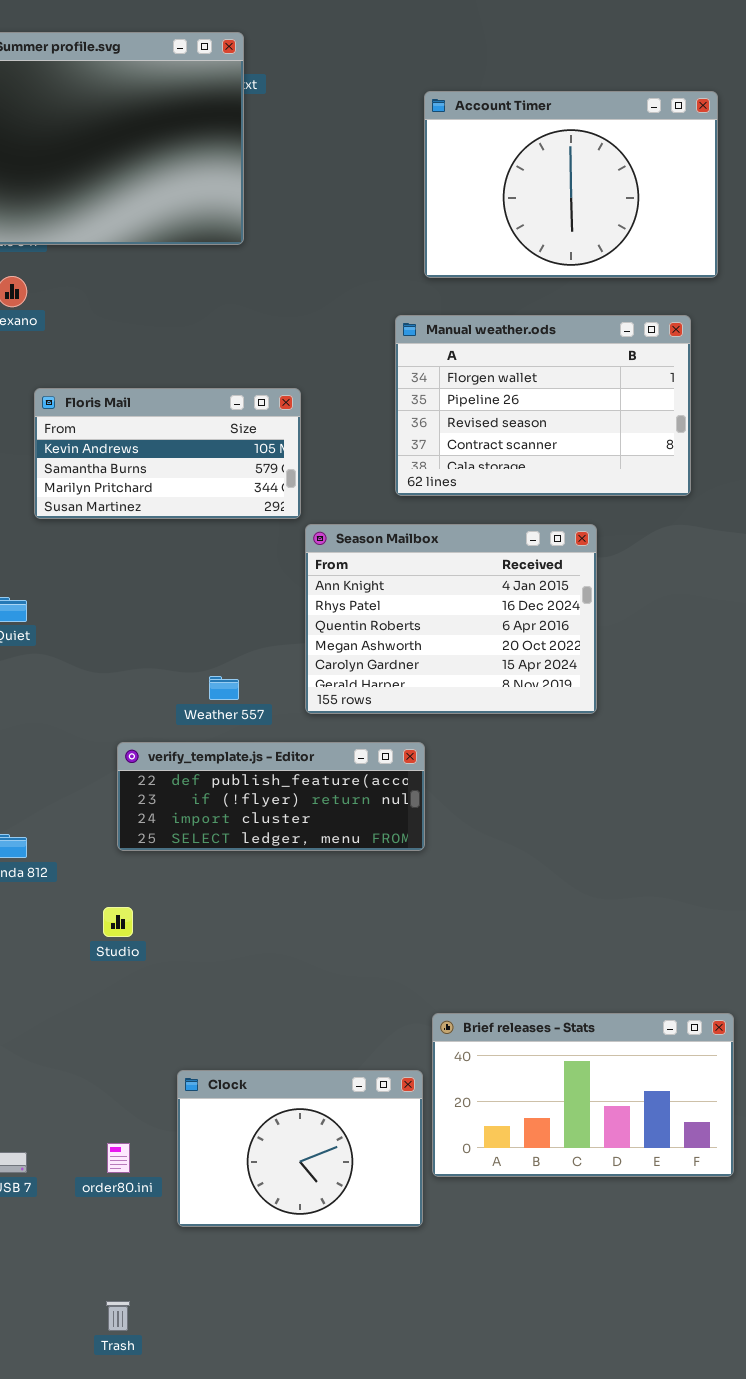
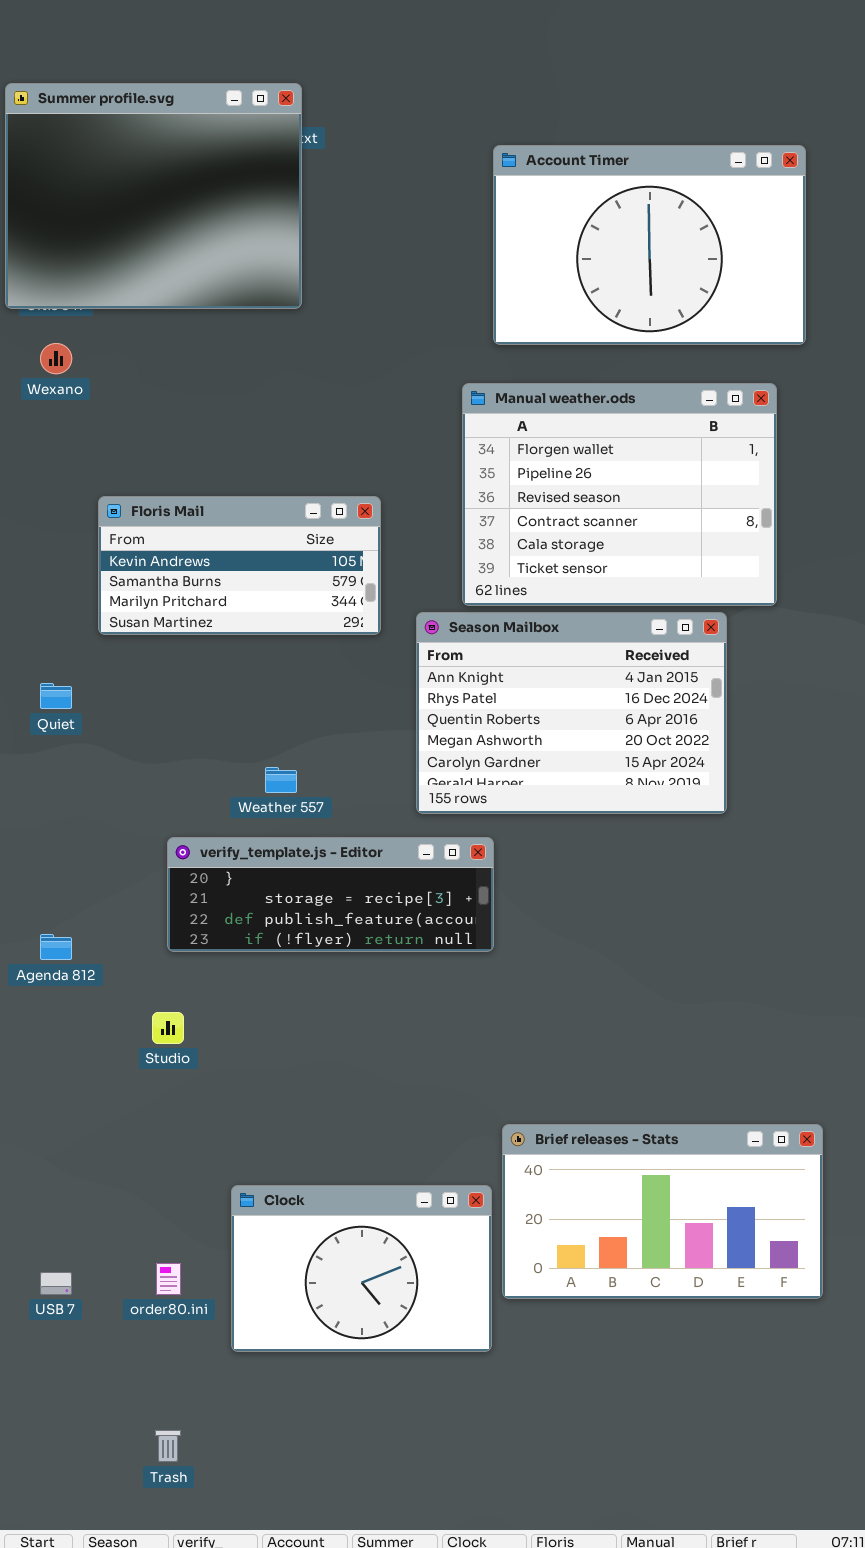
Manual weather.ods: [395,315,691,496] -> [462,383,777,606], resized
Floris Mail: [34,388,301,519] -> [98,496,381,635], moved
Season Mailbox: [305,524,597,714] -> [416,612,727,814], moved
verify_template.js - Editor: [117,742,425,851] -> [167,837,494,952], scrolled up 2 rows

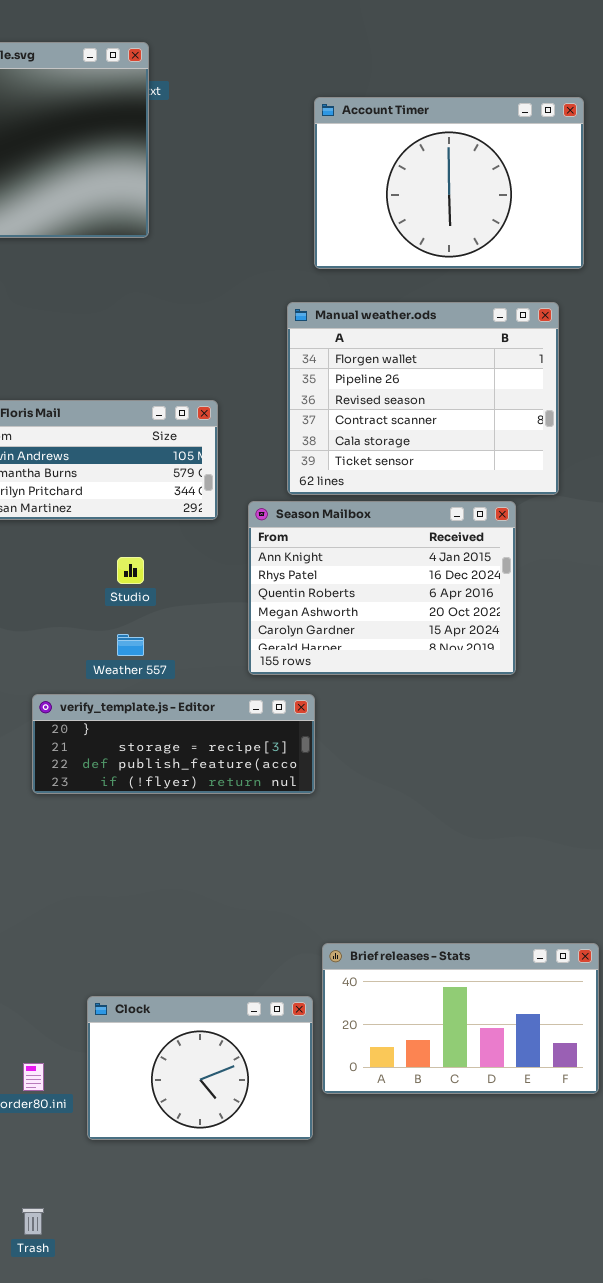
Studio: [152,1012,184,1044] -> [117,557,144,584], moved

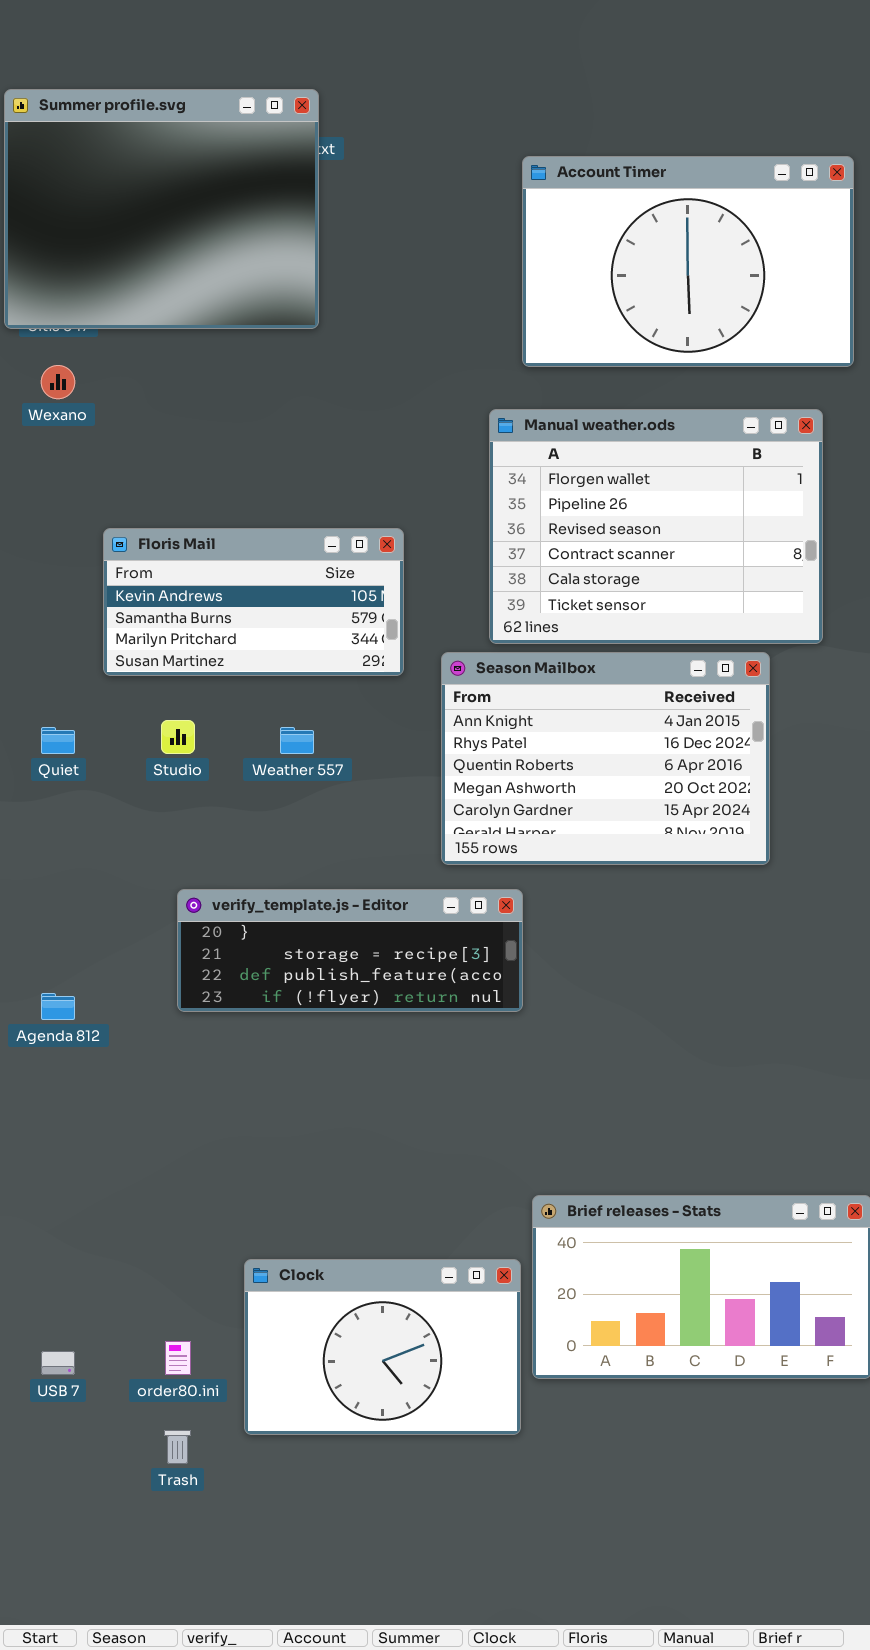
Studio: [117,557,144,584] -> [161,720,195,754], moved
Weather 557: [117,634,144,656] -> [280,727,314,754], moved
Trash: [22,1208,44,1235] -> [164,1430,191,1464], moved

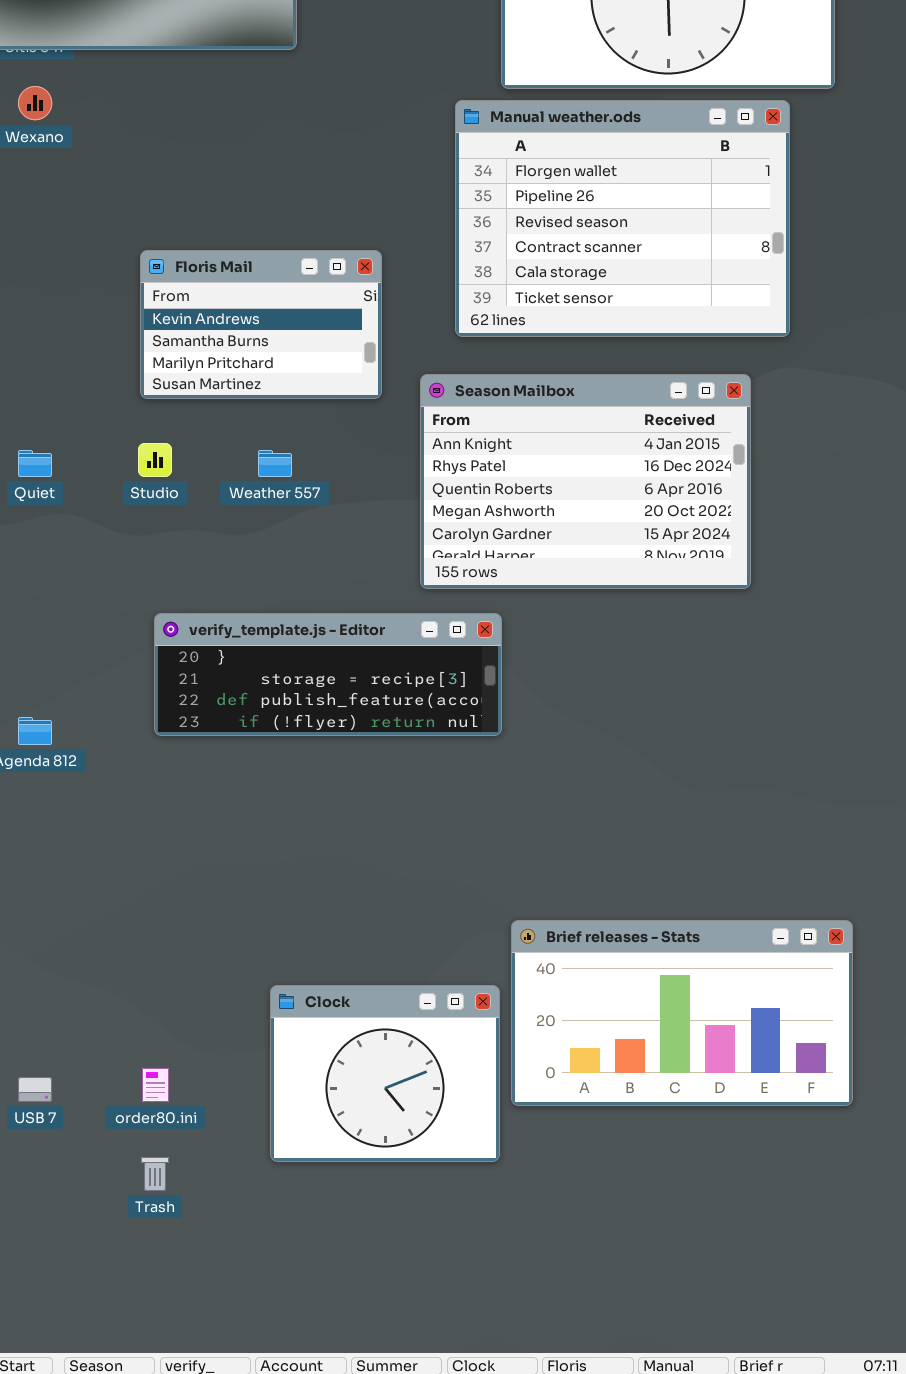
Manual weather.ods: [489,409,823,644] -> [455,100,790,337], moved
Floris Mail: [103,528,404,676] -> [140,250,382,399], resized
Clock: [244,1259,521,1435] -> [270,985,500,1162], resized

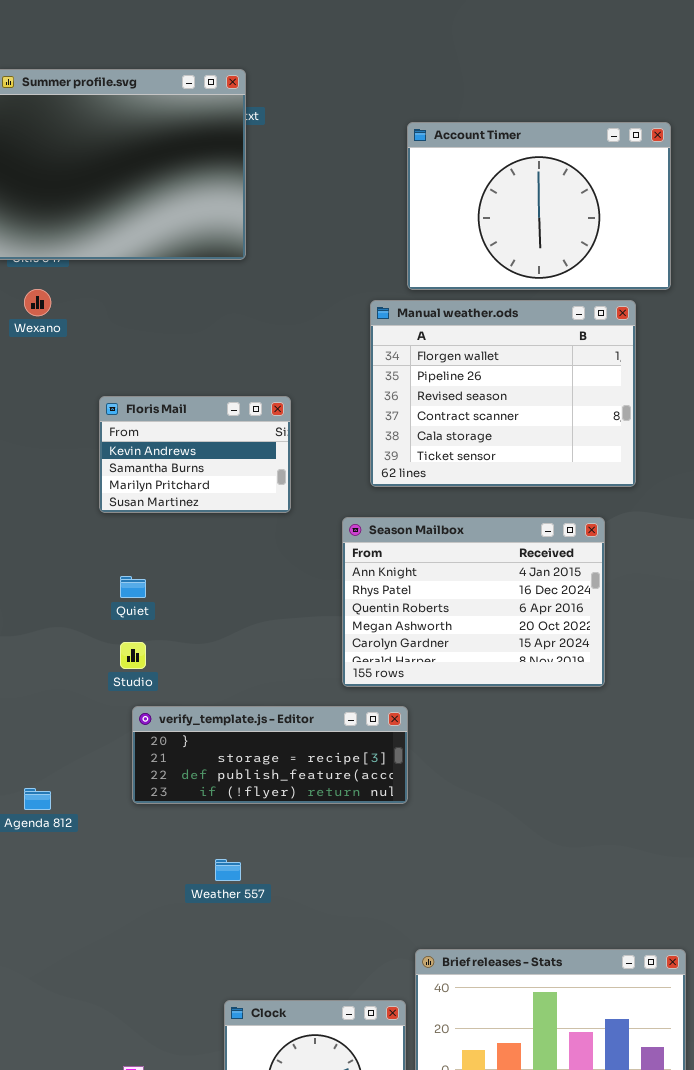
Floris Mail: [140,250,382,399] -> [99,396,291,513], moved
Studio: [138,443,172,477] -> [120,642,146,669], moved
Quiet: [18,450,52,477] -> [120,576,146,598], moved
Weather 557: [258,450,292,477] -> [215,859,241,881], moved

